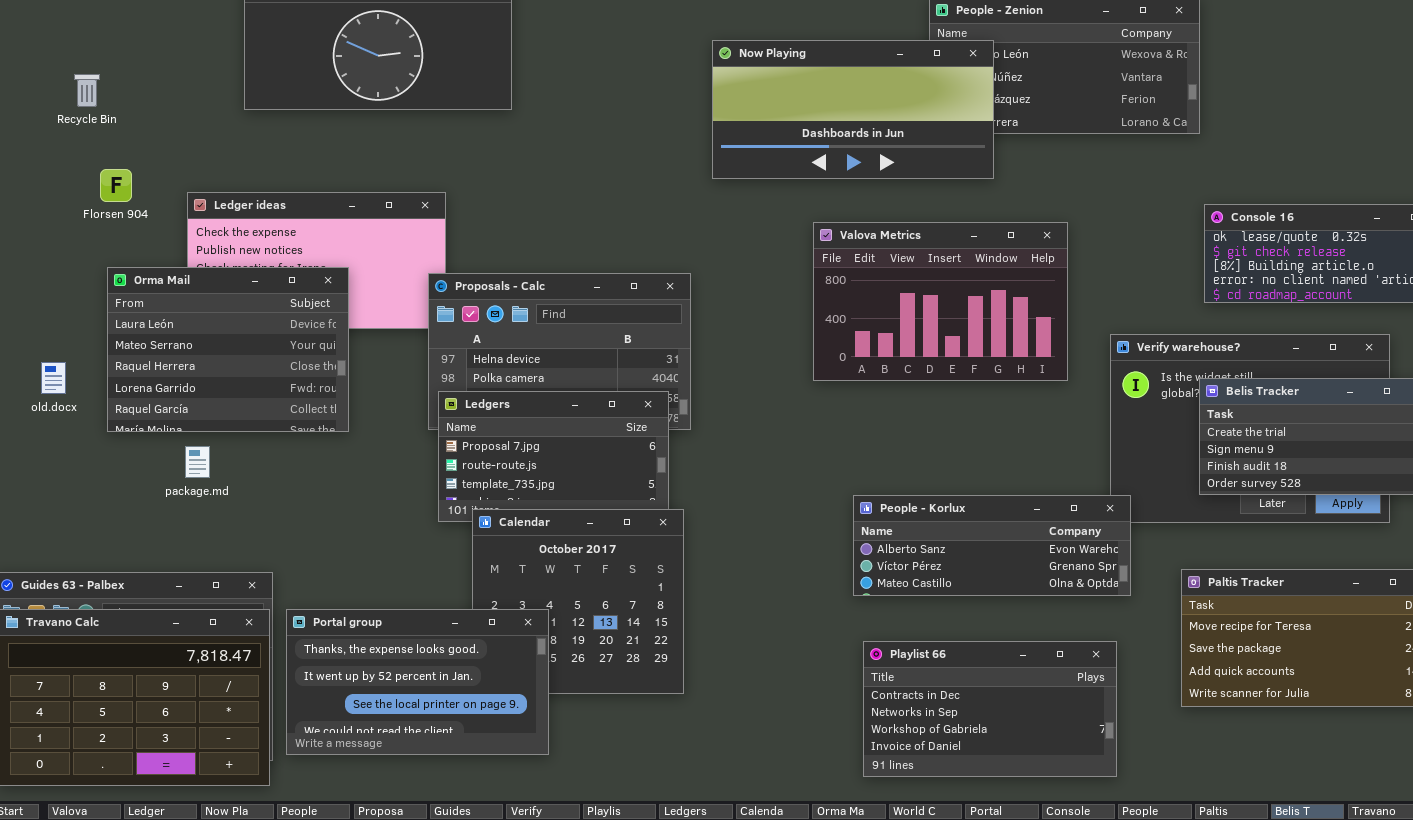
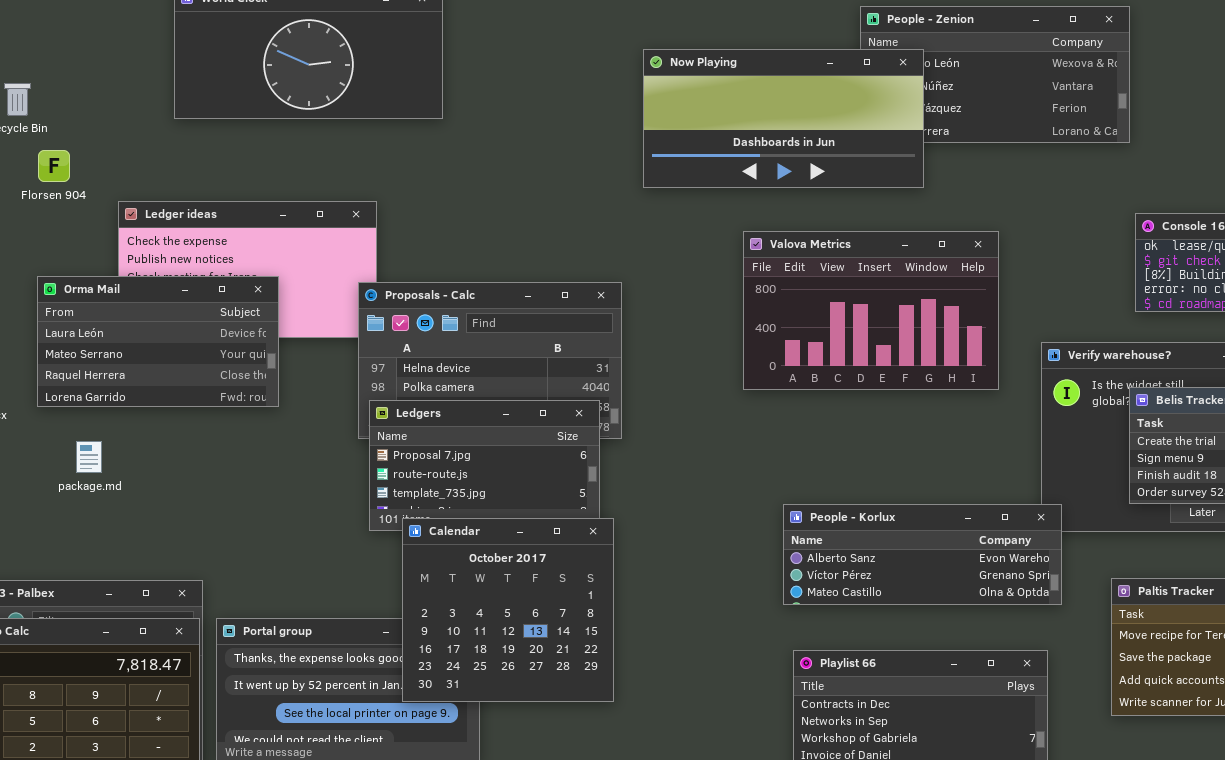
Florsen 904: [100,169,132,202] -> [38,150,70,182], moved
Orma Mail: [107,267,349,432] -> [37,276,279,407], resized
package.md: [185,446,210,478] -> [76,441,102,473], moved
Calendar: [472,509,684,694] -> [402,518,614,702], raised

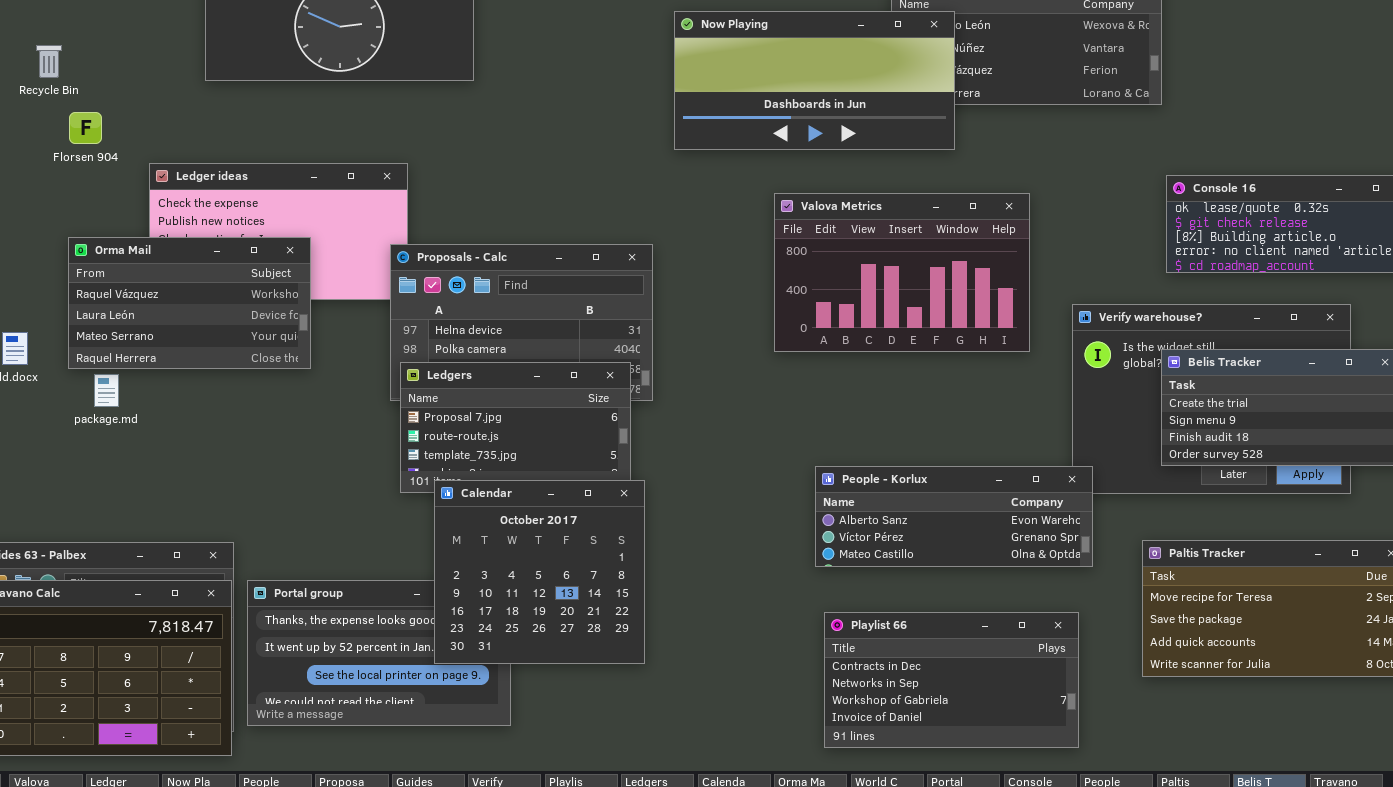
Orma Mail: [37,276,279,407] -> [68,237,311,369], scrolled up 1 row
package.md: [76,441,102,473] -> [94,374,119,407], moved

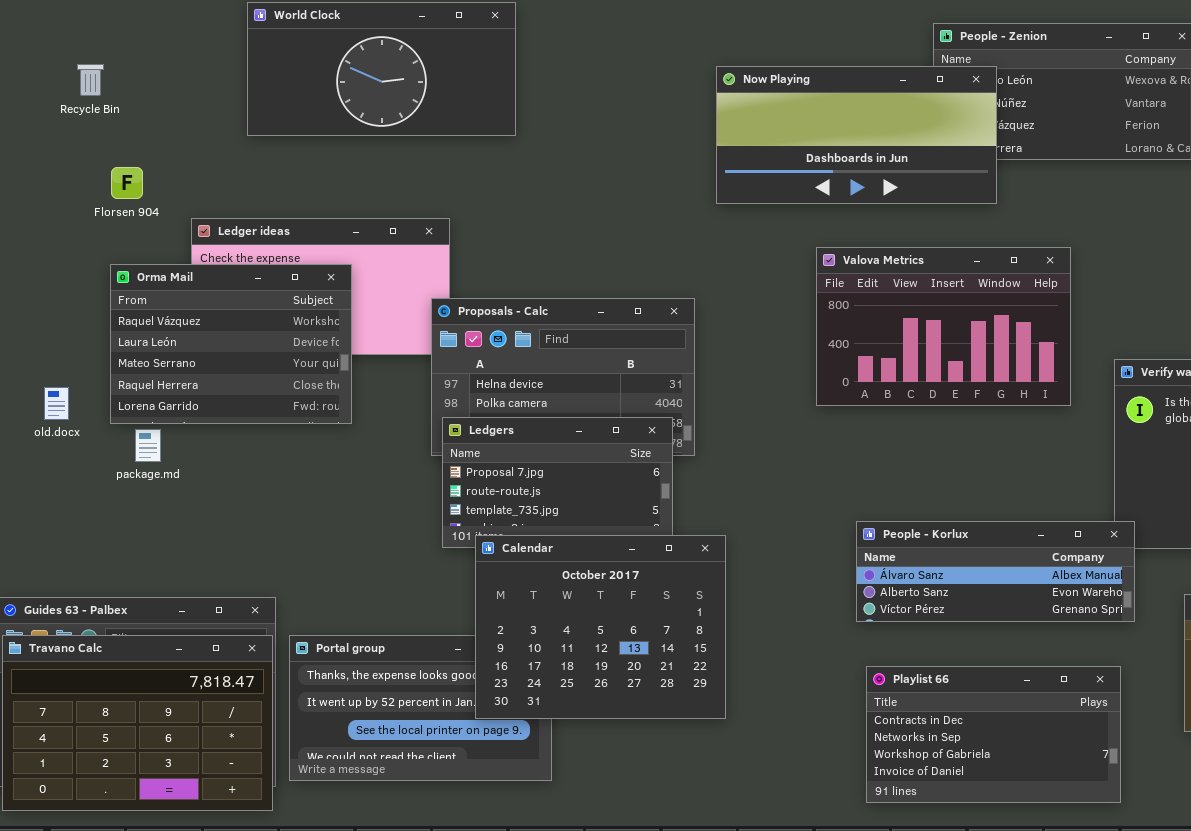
Recycle Bin: [36,45,62,78] -> [77,64,104,96], moved
Orma Mail: [68,237,311,369] -> [110,264,352,424], resized
People - Korlux: [815,466,1093,567] -> [856,521,1135,622], scrolled up 1 row
Calendar: [434,480,645,664] -> [475,535,726,719], resized

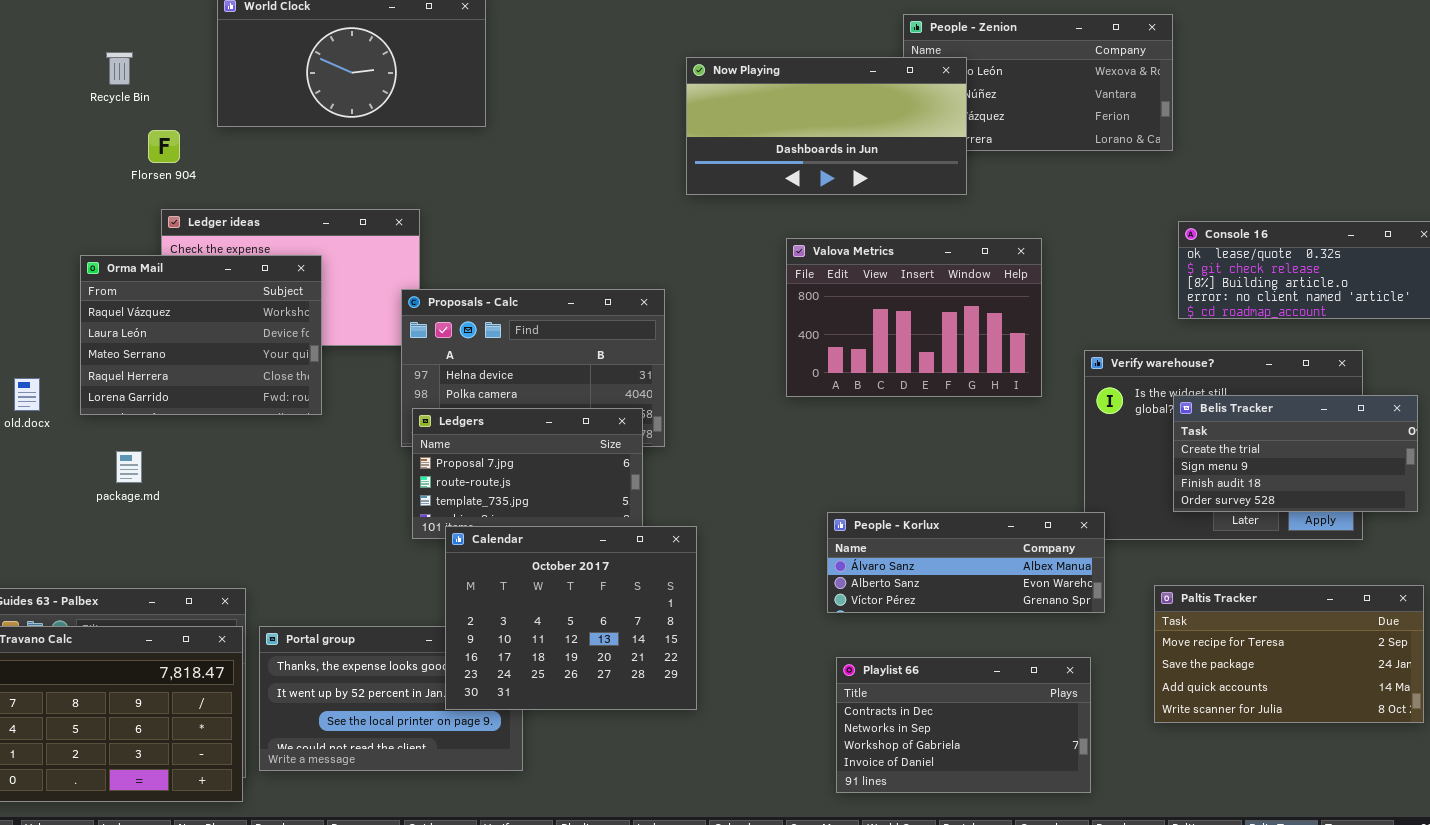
Recycle Bin: [77,64,104,96] -> [106,52,133,85], moved
Florsen 904: [111,167,143,199] -> [148,130,180,163], moved
package.md: [135,429,161,462] -> [116,451,142,483], moved

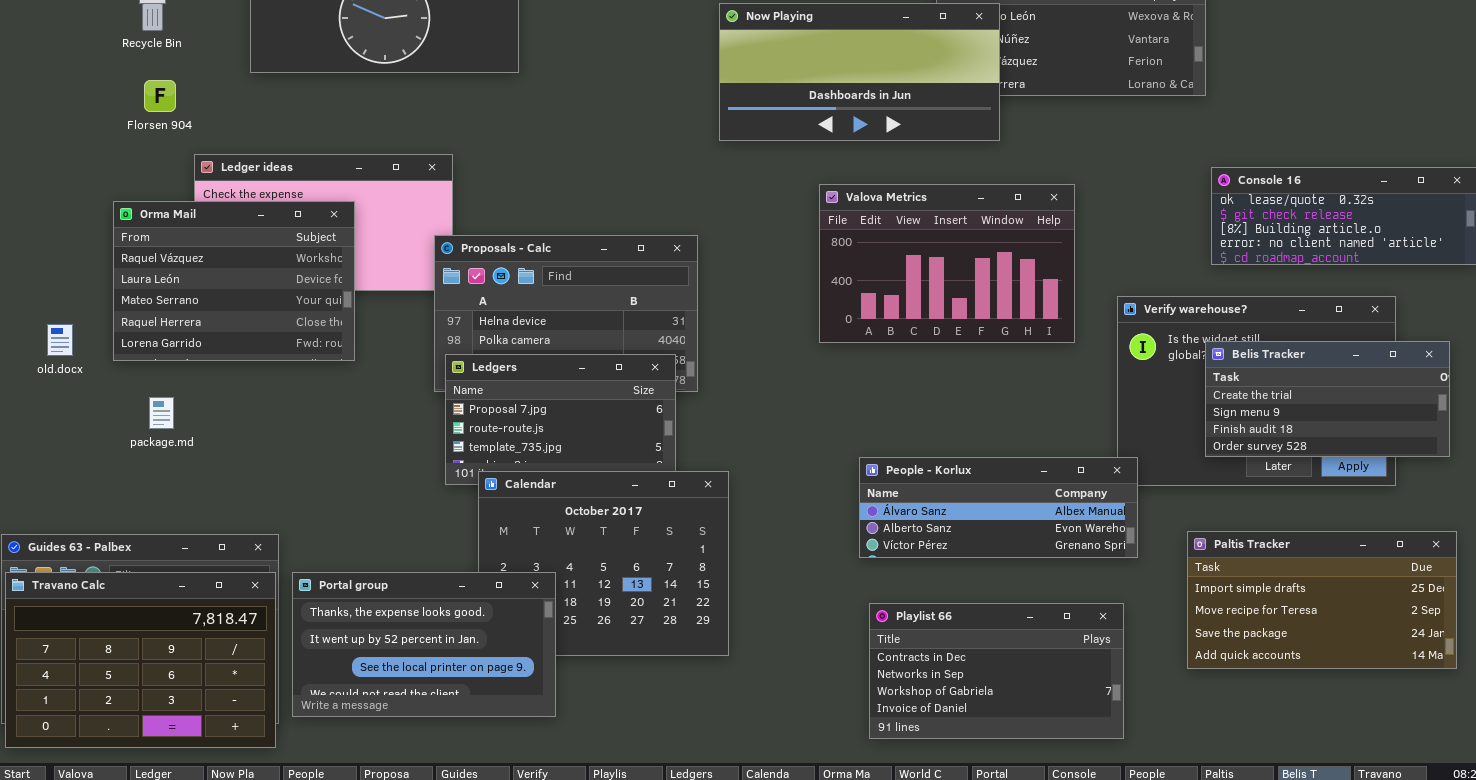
Florsen 904: [148,130,180,163] -> [144,80,176,112], moved
Paltis Tracker: [1154,585,1424,723] -> [1187,531,1457,669], scrolled up 1 row
Portal group: [259,626,523,771] -> [292,572,556,717], raised

